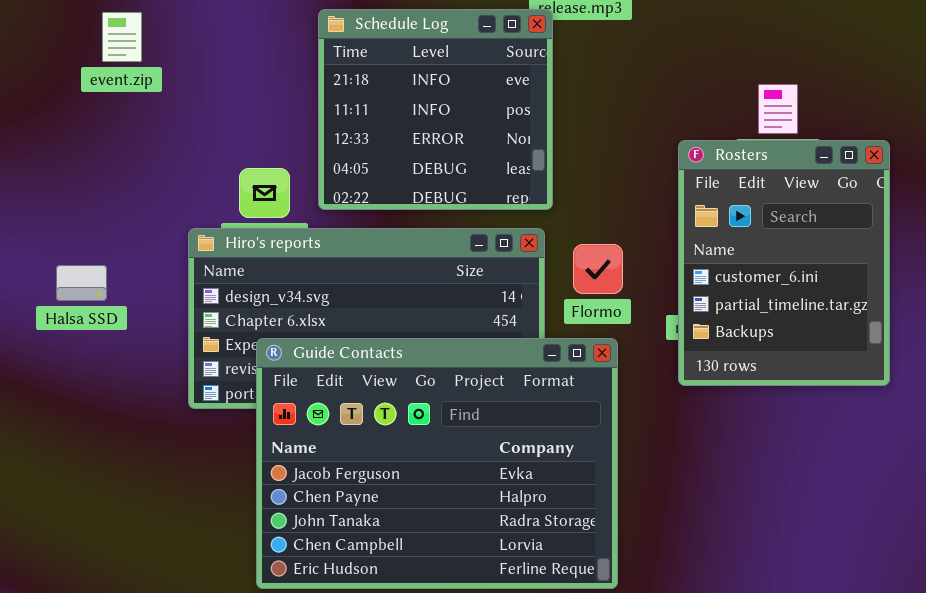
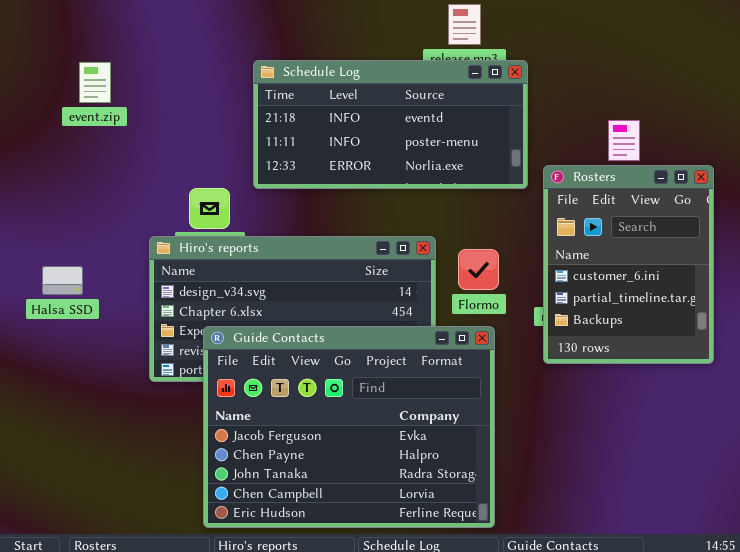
Schedule Log: [318,9,553,210] -> [253,60,528,189], resized

